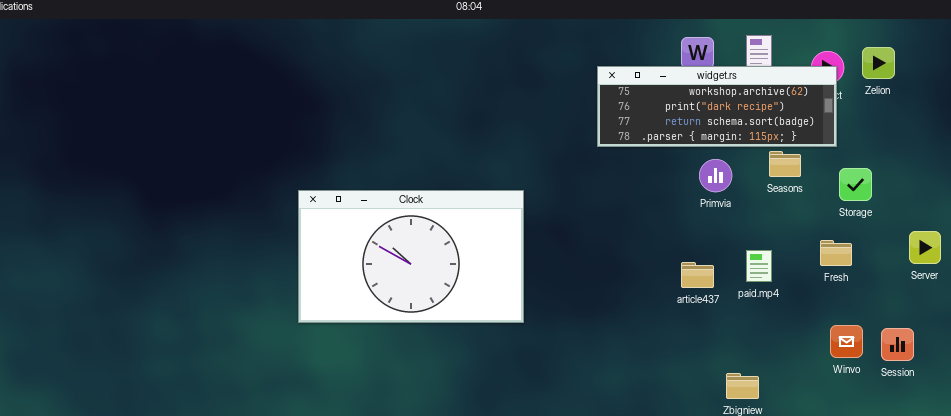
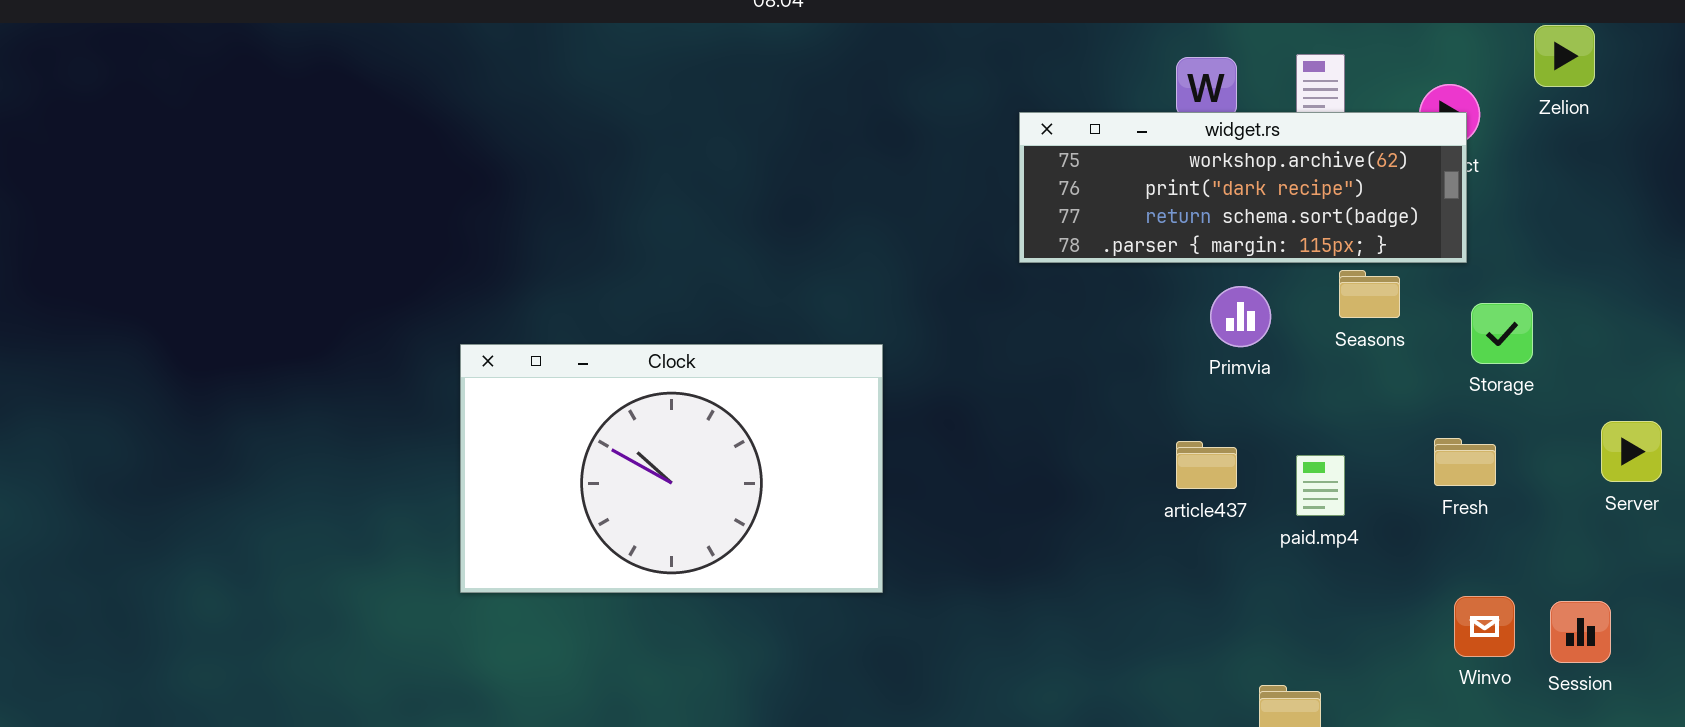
Zelion: [862,47,895,79] -> [1534,25,1595,87], moved
article437: [681,262,714,288] -> [1176,441,1237,489], moved

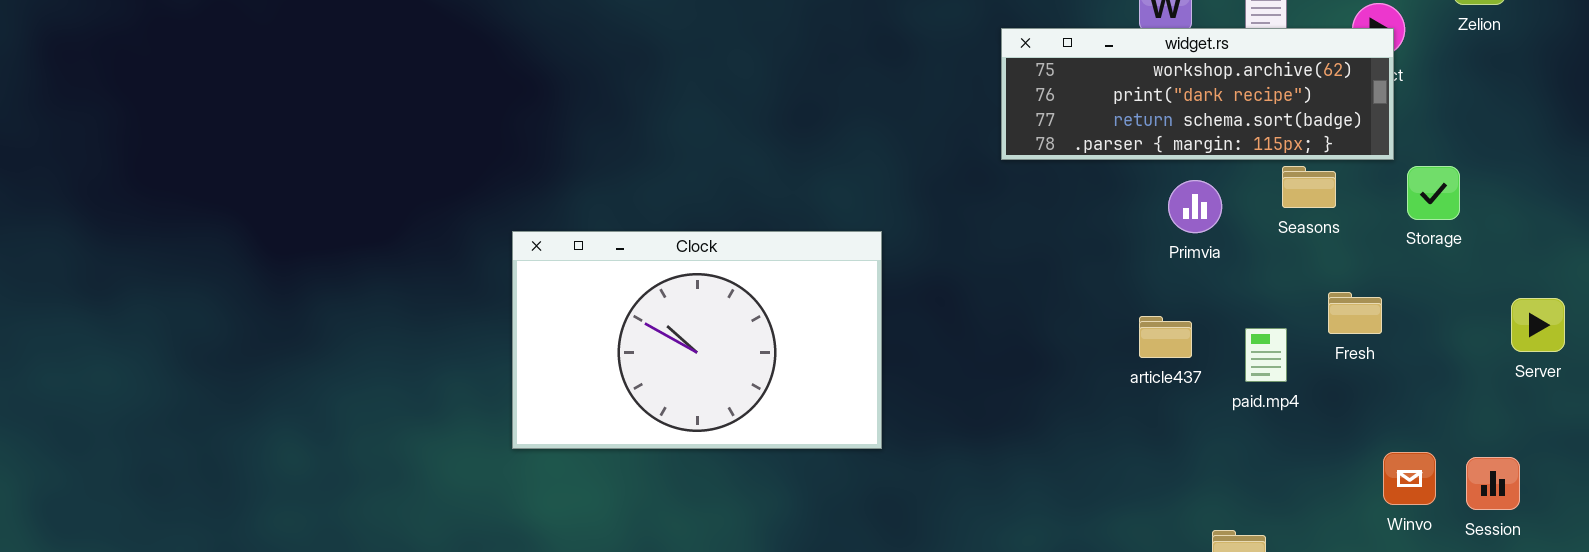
Storage: [1471,303,1533,364] -> [1407,166,1460,220], moved
Fresh: [1434,438,1496,486] -> [1328,292,1382,334], moved

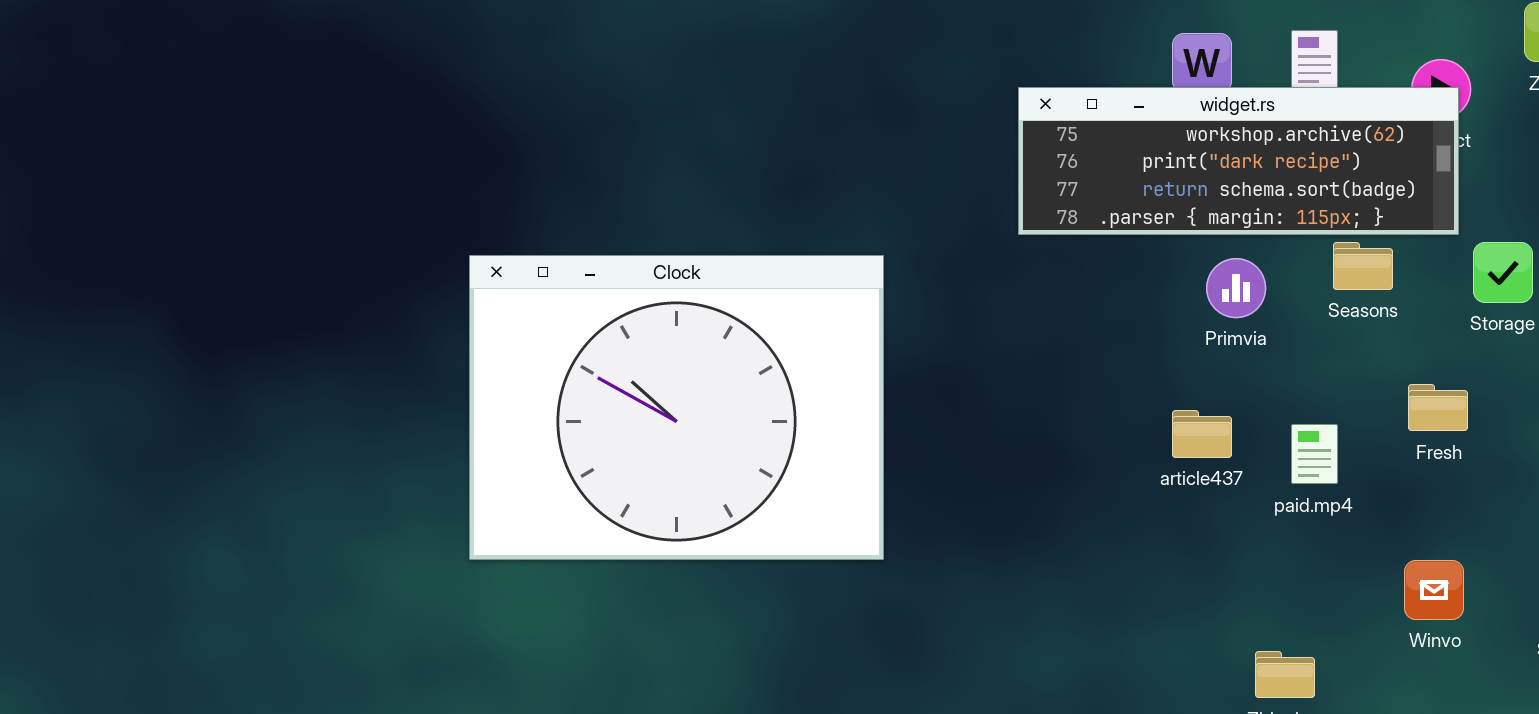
Clock: [512,231,882,449] -> [469,255,884,560], resized
Fresh: [1328,292,1382,334] -> [1408,384,1468,431], moved
Winvo: [1383,452,1436,505] -> [1404,560,1464,620], moved

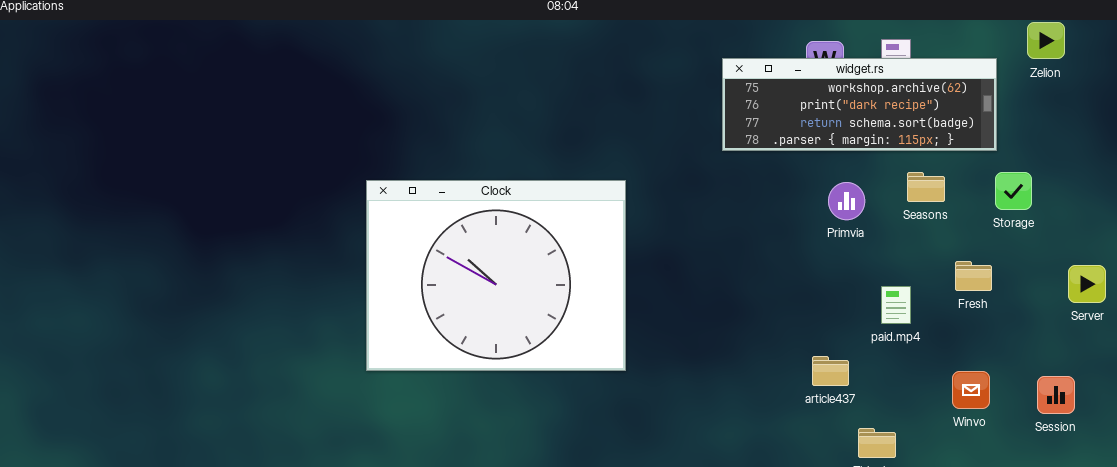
widget.rs: [1018,87,1459,235] -> [722,58,997,151], moved
article437: [1172,410,1232,458] -> [812,356,849,386], moved

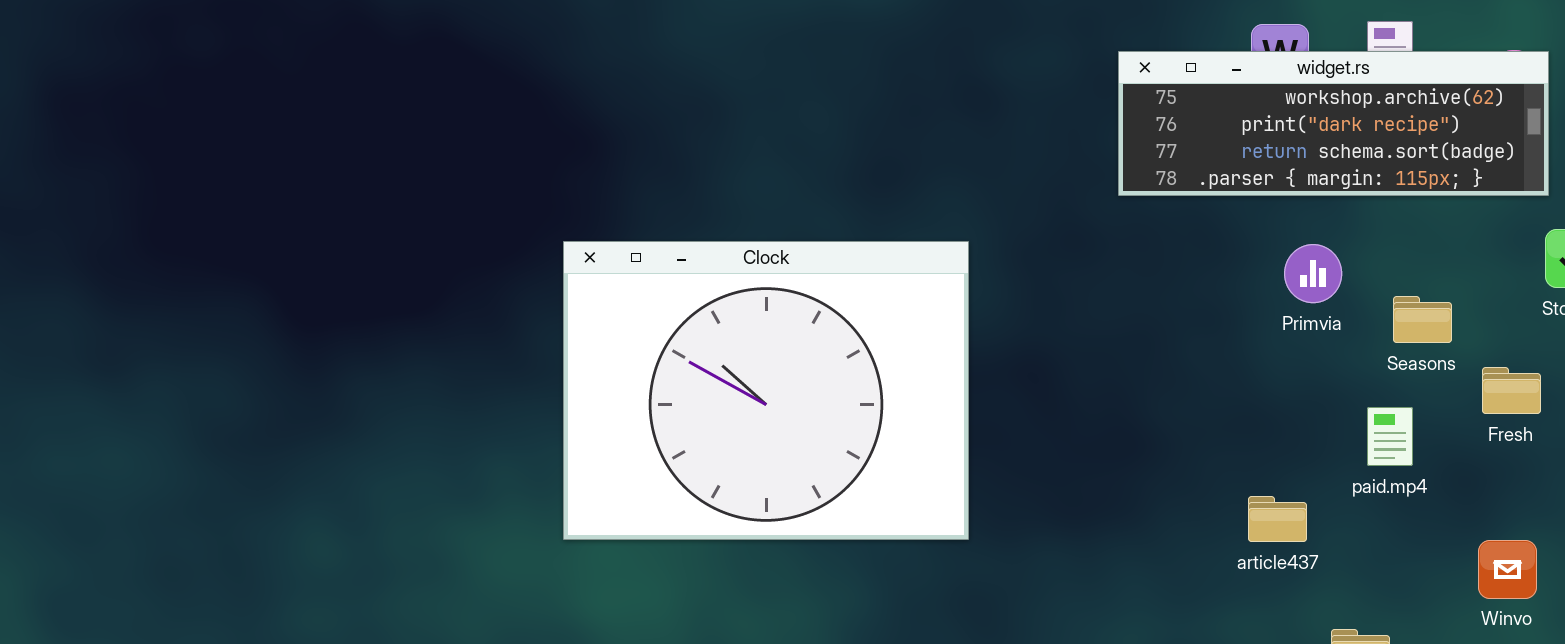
Seasons: [907,172,945,202] -> [1393,296,1452,343], moved
article437: [812,356,849,386] -> [1248,496,1307,542], moved

